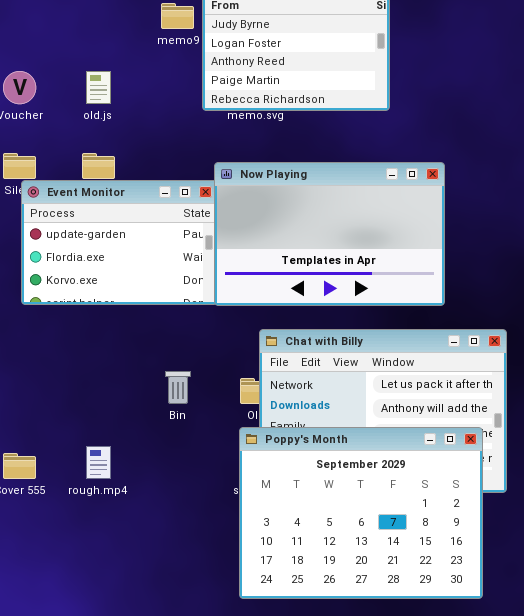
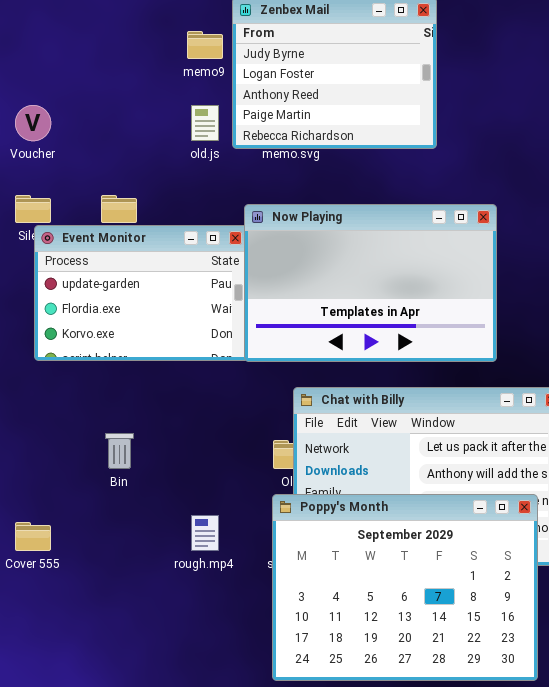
old.js: [86,71,111,104] -> [191,105,219,141], moved
Bin: [165,371,191,404] -> [105,433,134,469], moved
rough.mp4: [86,446,111,479] -> [191,515,219,551], moved

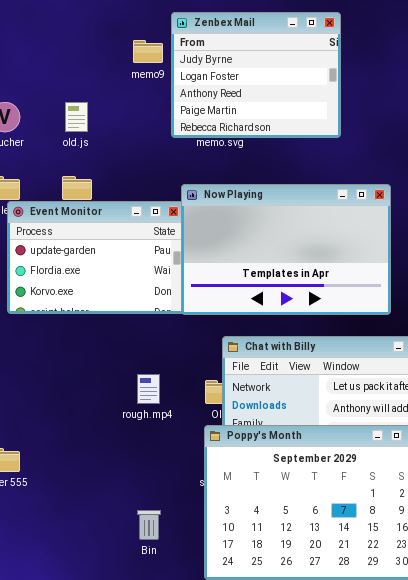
old.js: [191,105,219,141] -> [65,102,88,132], moved
Bin: [105,433,134,469] -> [137,510,161,540], moved
rough.mp4: [191,515,219,551] -> [137,374,160,404], moved

